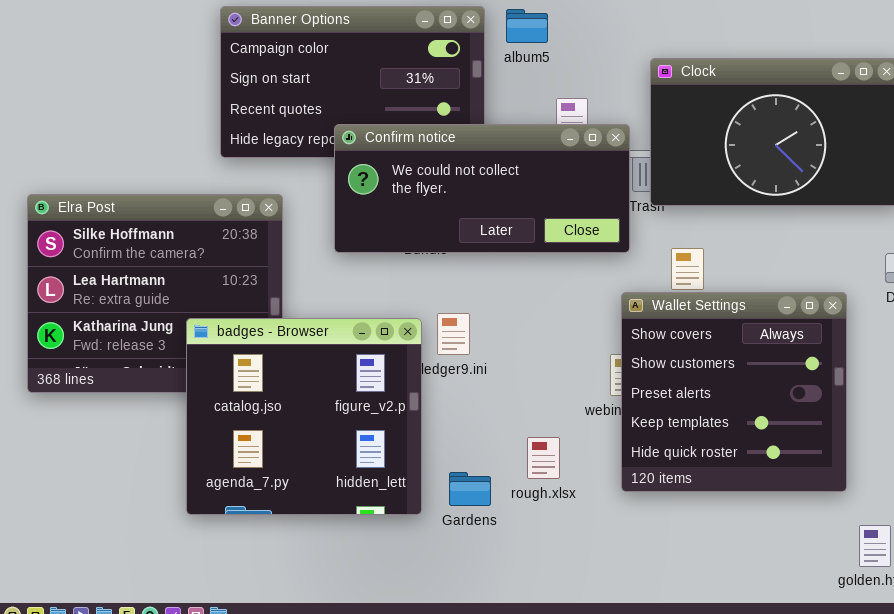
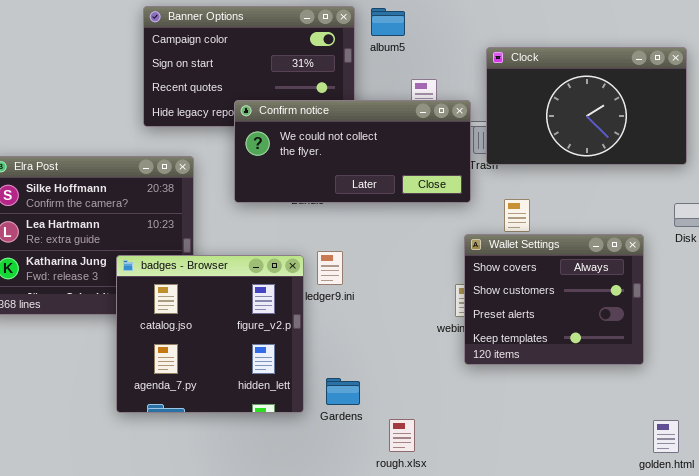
Wallet Settings: [621,292,847,492] -> [464,234,644,365], resized
rough.xlsx: [527,437,560,479] -> [389,419,415,452], moved

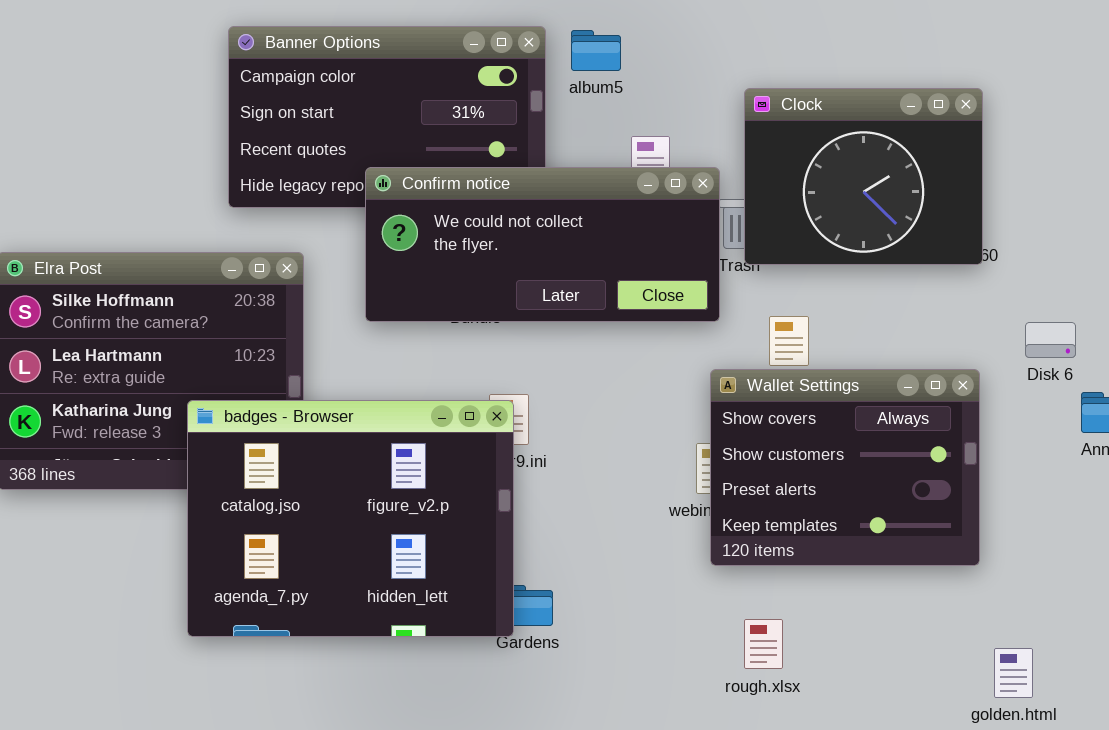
Clock: [486,47,687,165] -> [744,88,983,265], resized
badges - Browser: [116,255,304,413] -> [187,400,514,637], resized
rough.xlsx: [389,419,415,452] -> [744,619,783,669], moved

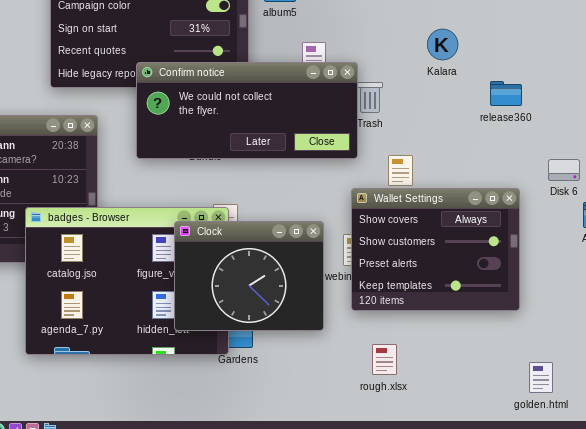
Clock: [744,88,983,265] -> [174,221,324,331], moved

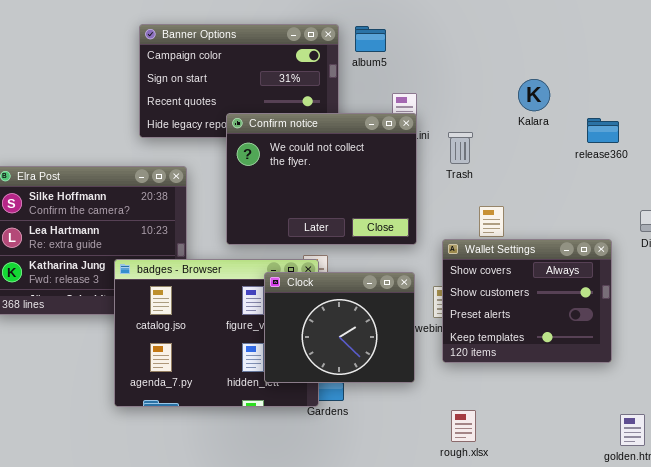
Confirm notice: [136,62,358,159] -> [226,113,417,245], resized
release360: [490,81,522,106] -> [587,118,619,143], moved
rough.xlsx: [372,344,397,375] -> [451,410,476,442], moved

